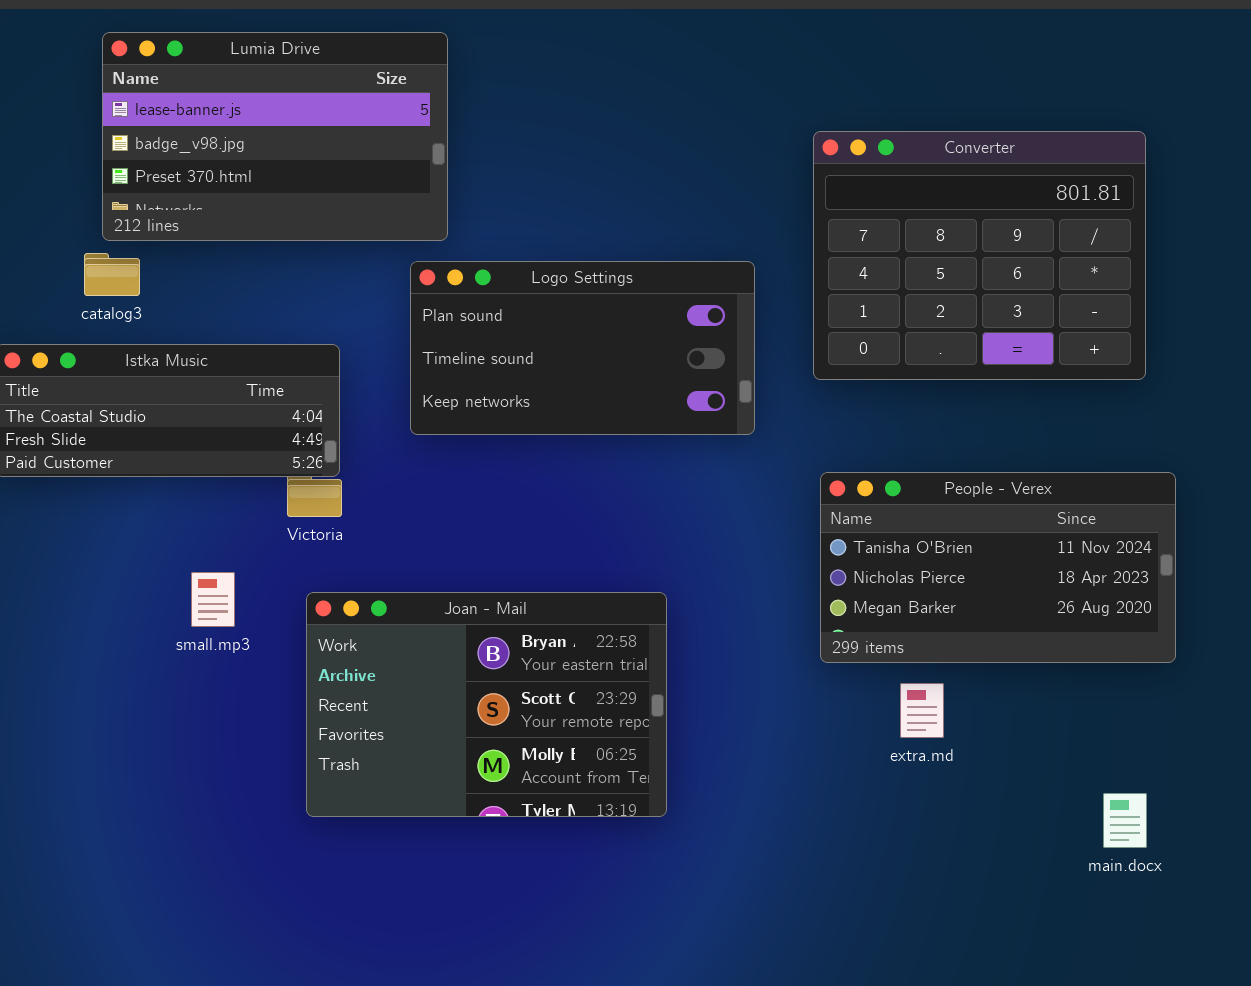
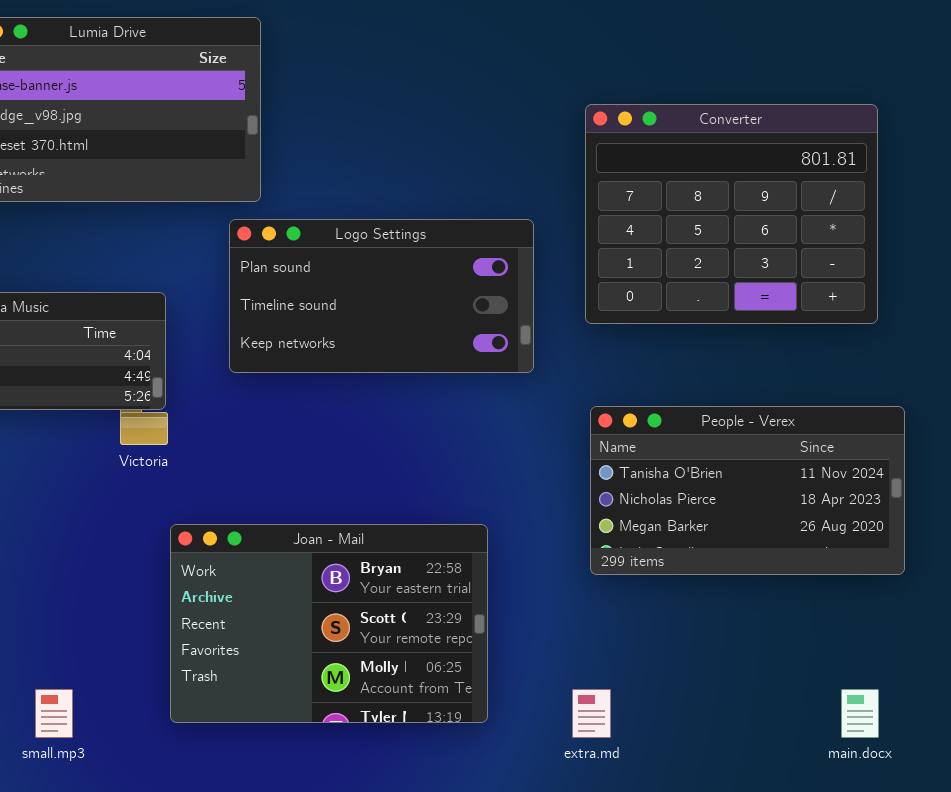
small.mp3: [191,572,235,627] -> [35,689,73,738], moved
Joan - Mail: [306,592,667,817] -> [170,524,488,723], moved
extra.md: [900,683,944,738] -> [572,689,611,738], moved

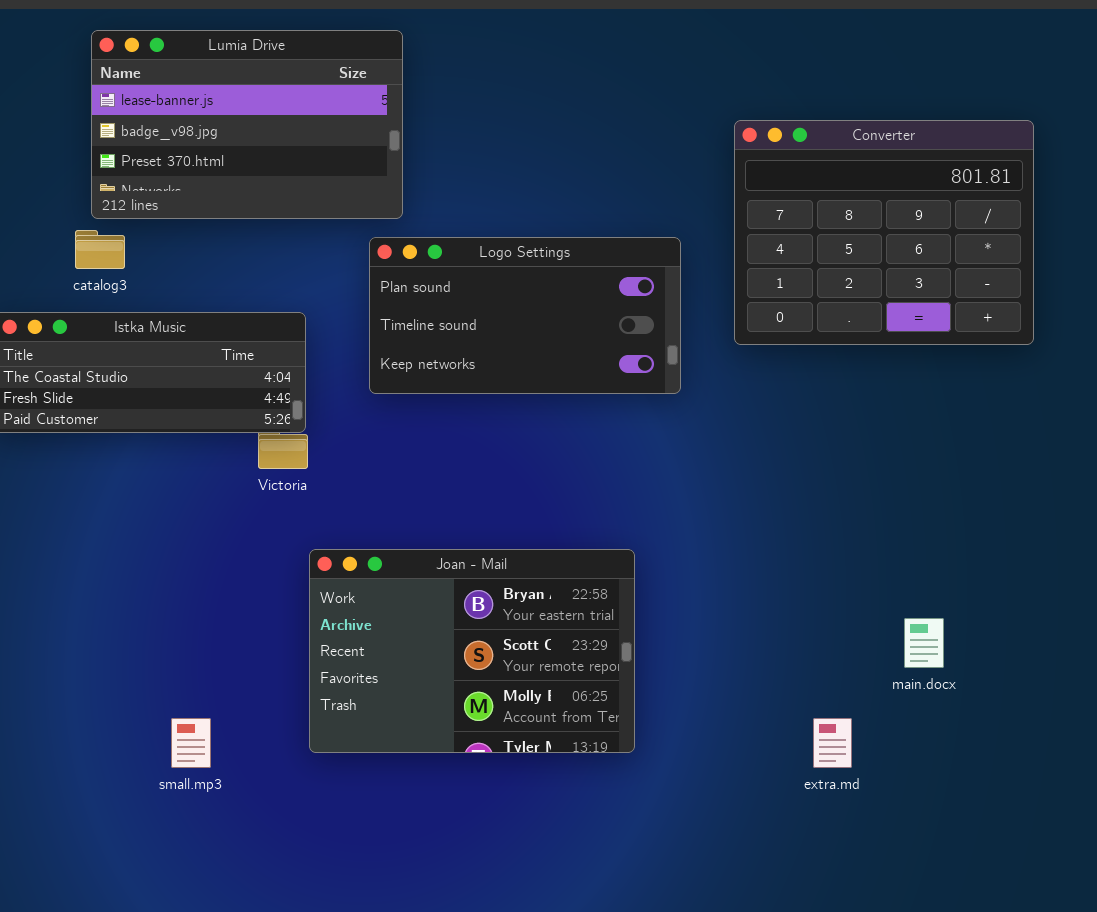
People - Verex: [590,406,905,575] -> none, closed
extra.md: [572,689,611,738] -> [813,718,852,768], moved
main.docx: [841,689,879,738] -> [904,618,944,668], moved

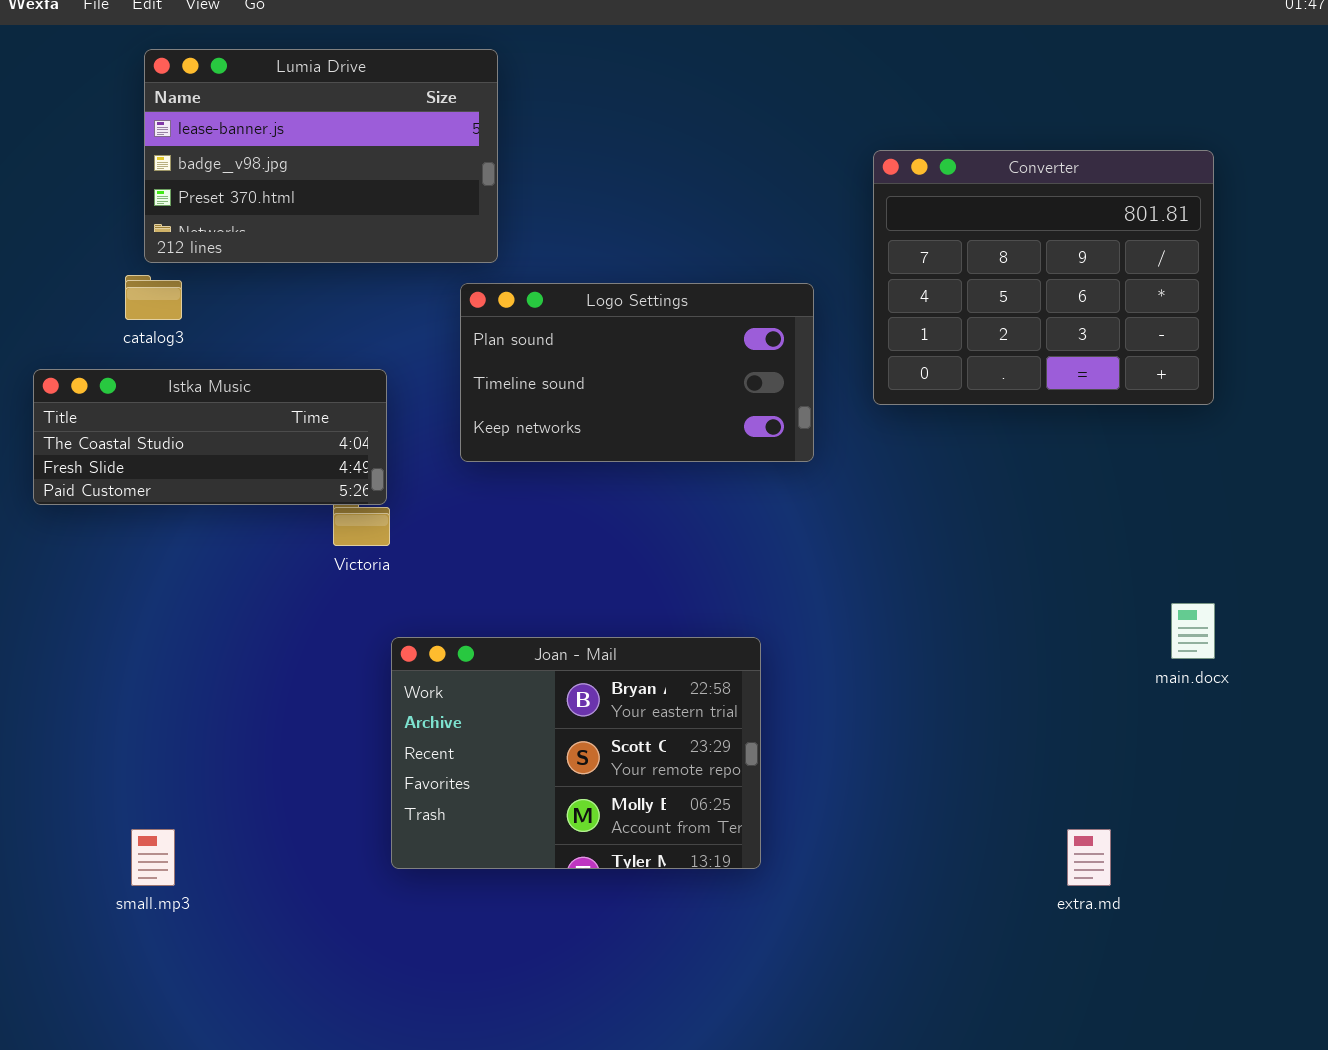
main.docx: [904,618,944,668] -> [1171,603,1215,659], moved
small.mp3: [171,718,211,768] -> [131,829,175,886], moved
extra.md: [813,718,852,768] -> [1067,829,1111,886], moved

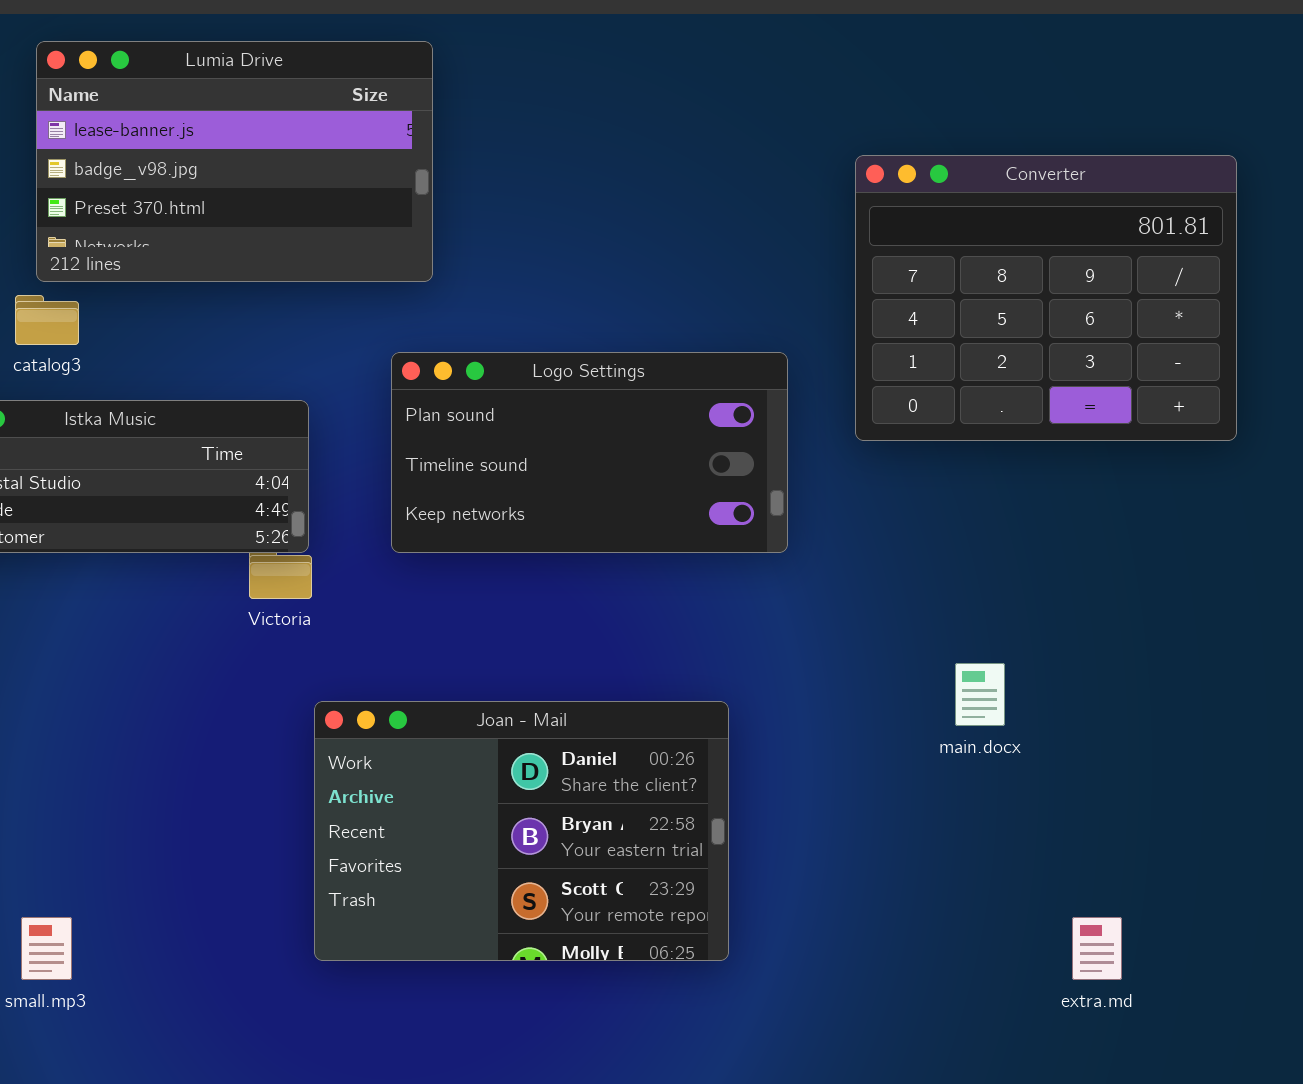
Logo Settings: [460,283,814,462] -> [391,352,788,553], moved
main.docx: [1171,603,1215,659] -> [955,663,1005,726], moved
Joan - Mail: [391,637,761,869] -> [314,701,729,961], scrolled up 1 row

